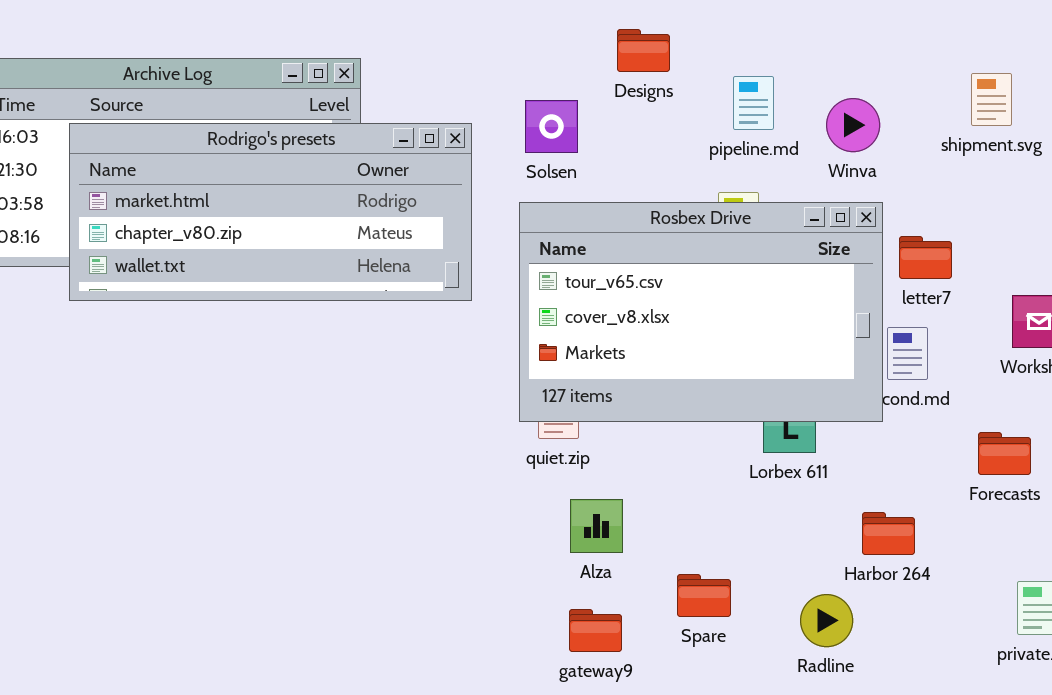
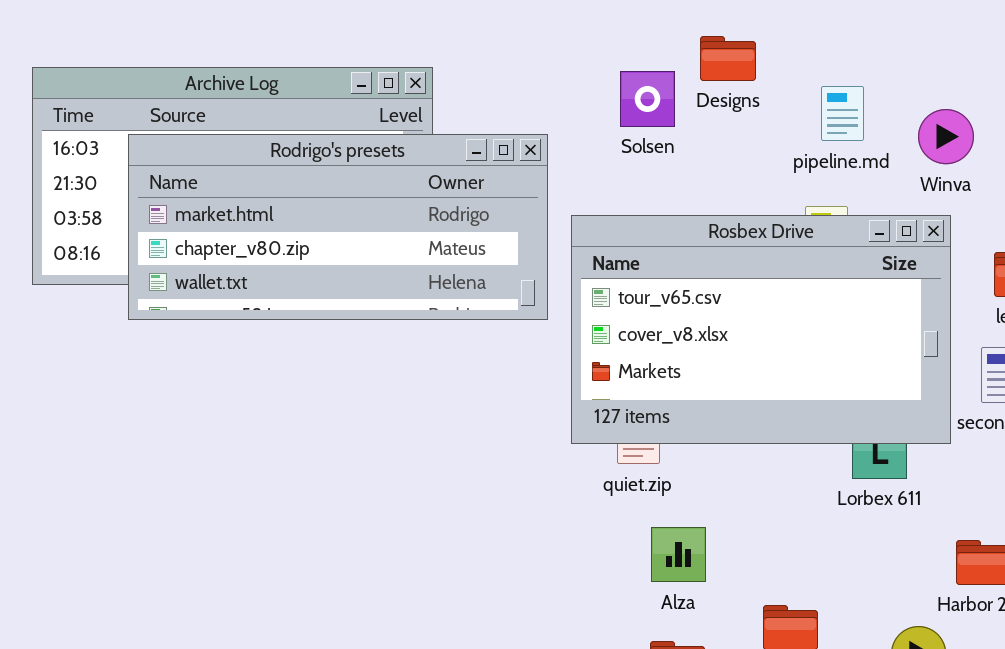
Solsen: [525,100,578,153] -> [620,71,675,127], moved
Rosbex Drive: [519,202,883,422] -> [571,215,951,444], moved

